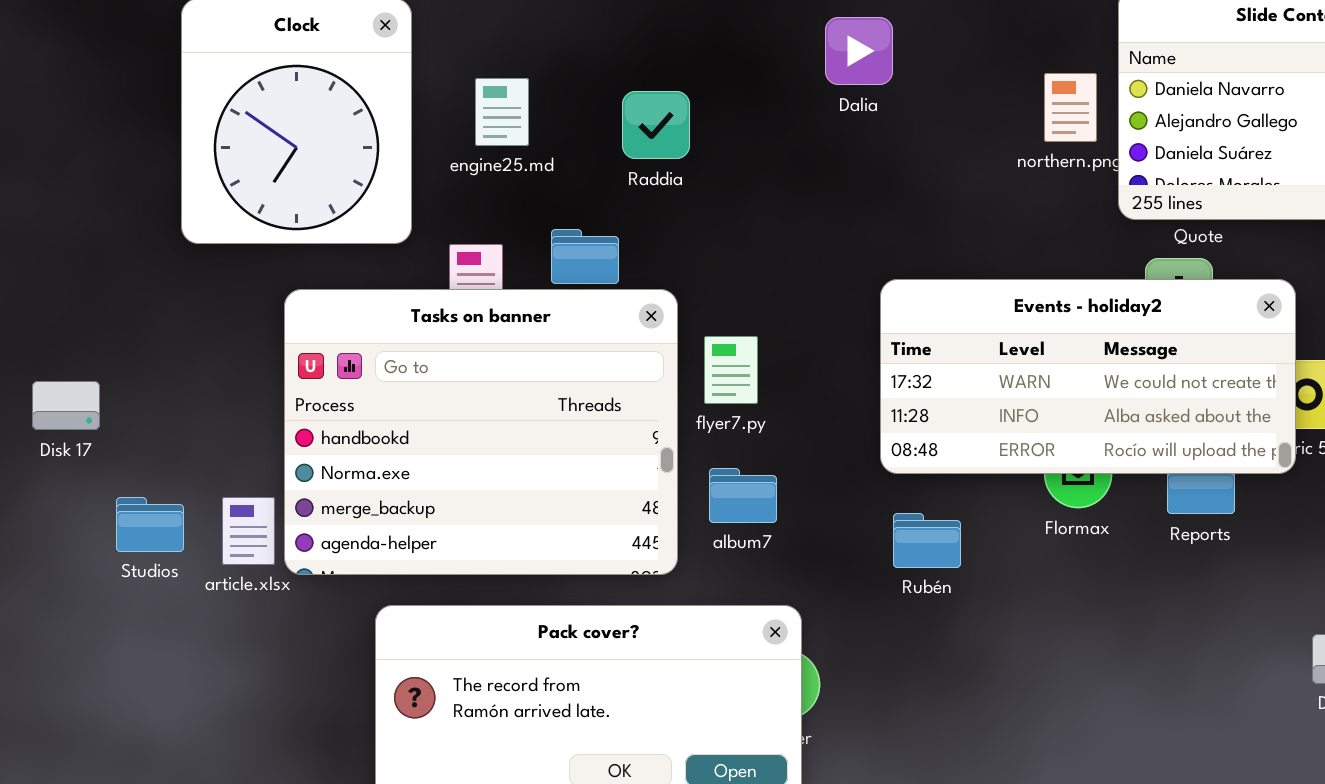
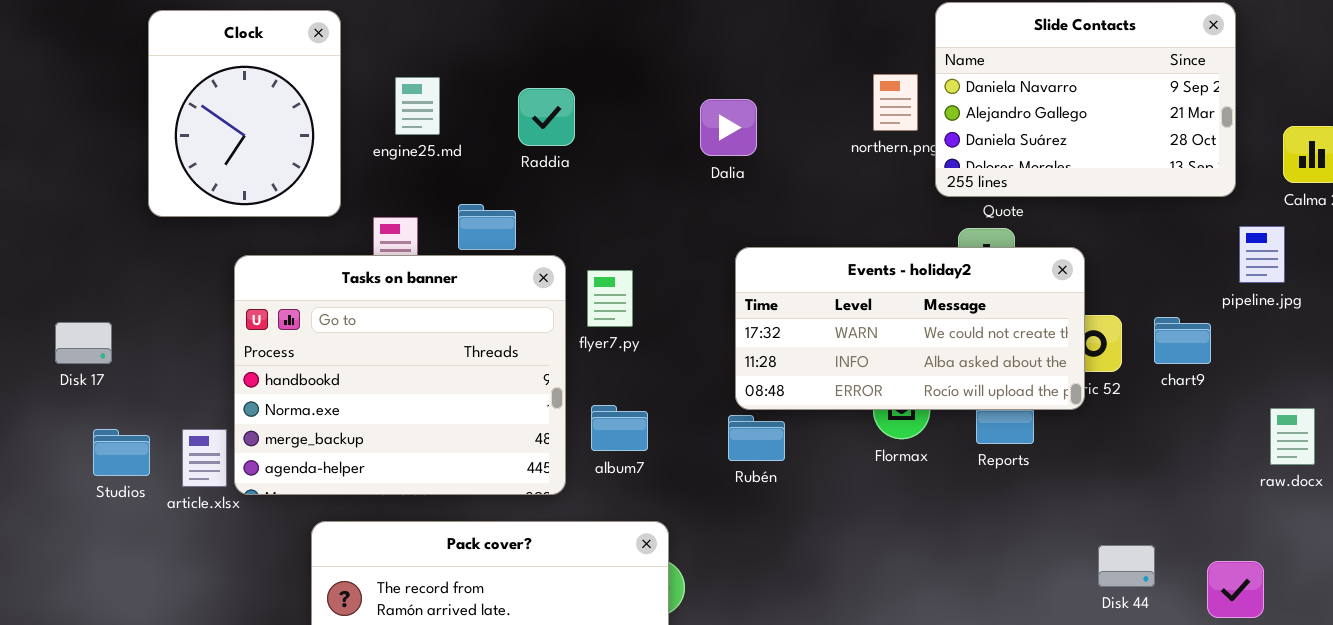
Dalia: [825,17,893,85] -> [700,99,757,156], moved
flyer7.py: [704,336,758,404] -> [587,270,633,327], moved
Disk 17: [32,381,100,430] -> [55,322,112,364], moved
Rubén: [893,513,961,568] -> [728,415,785,461], moved

